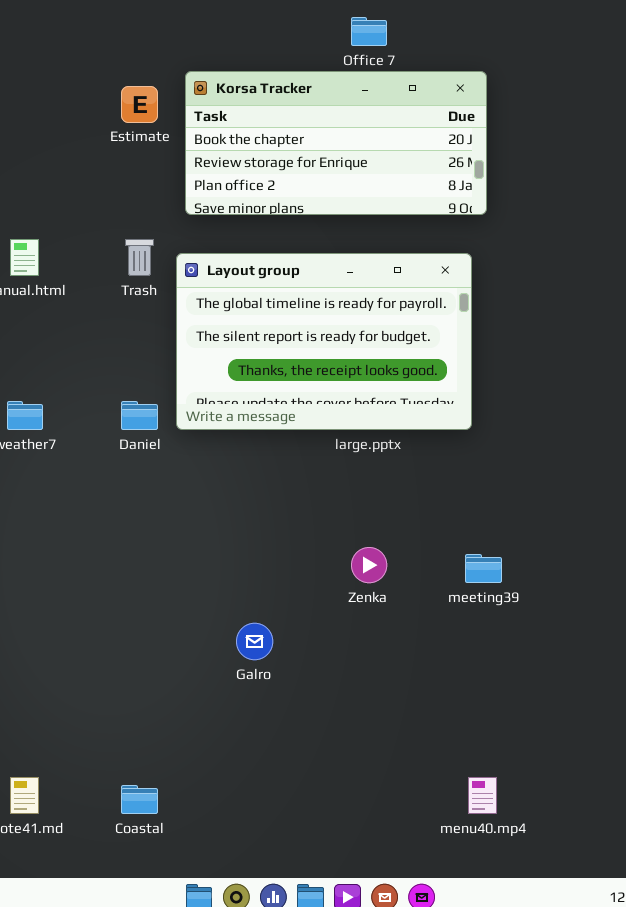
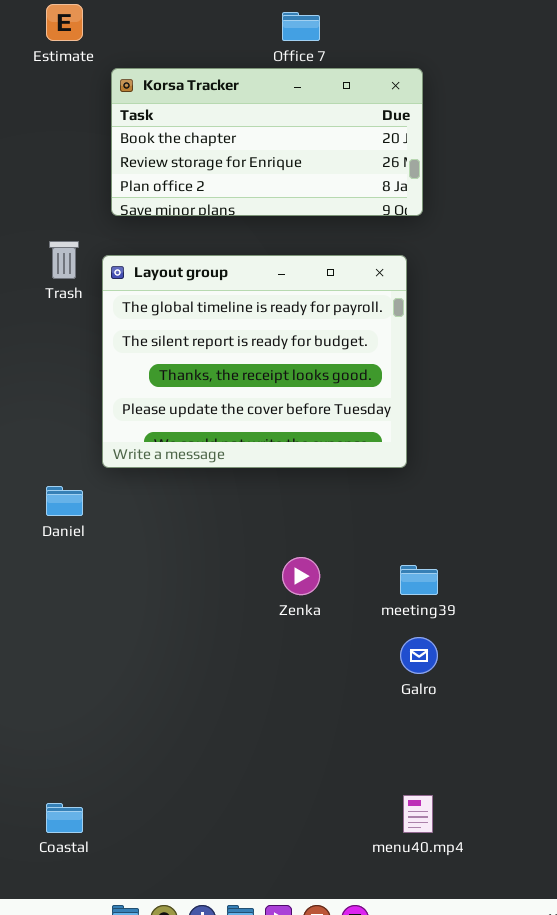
Estimate: [121,86,158,123] -> [46,4,83,41], moved
Layout group: [176,253,472,430] -> [102,255,407,468], resized
Daniel: [121,401,158,430] -> [46,486,83,516], moved
Galro: [236,623,273,660] -> [400,637,438,674], moved

